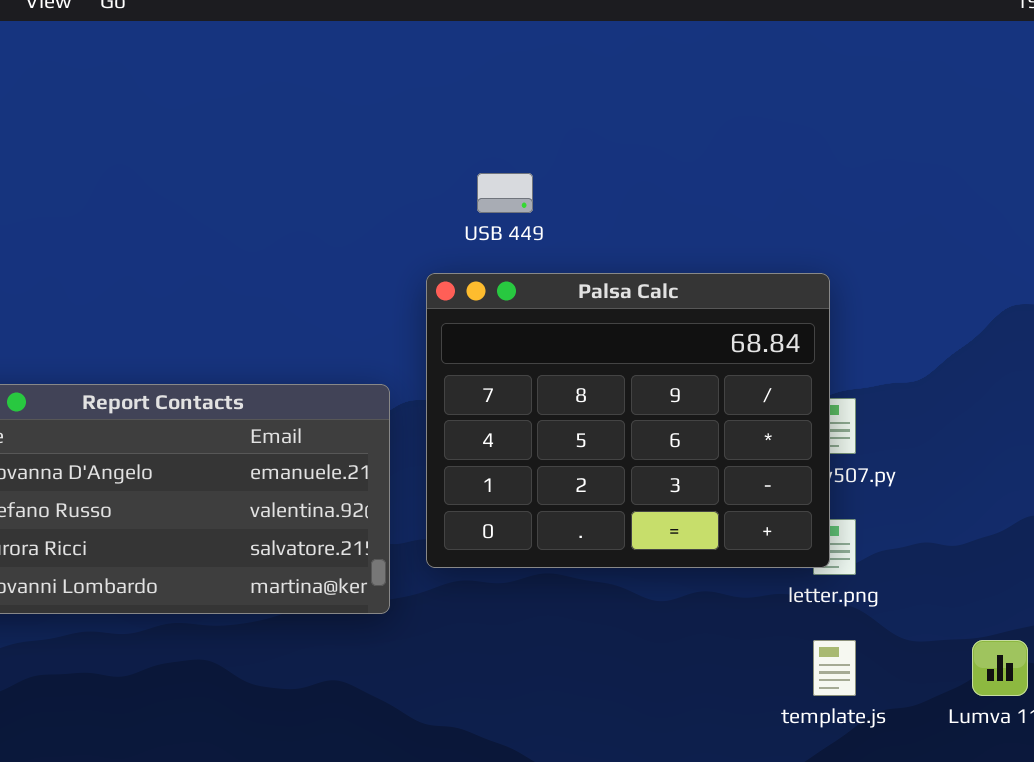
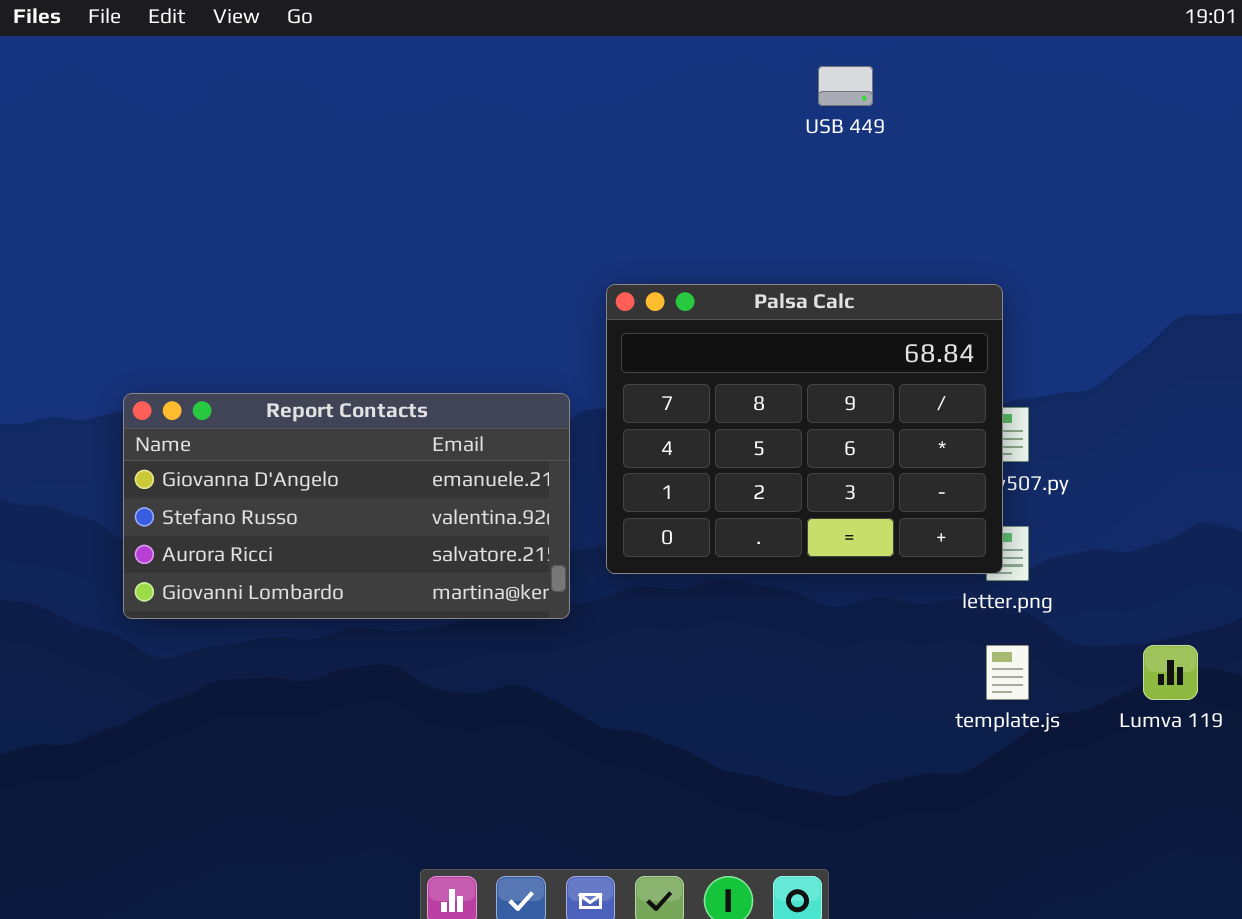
USB 449: [477,173,533,213] -> [818,66,873,106], moved

